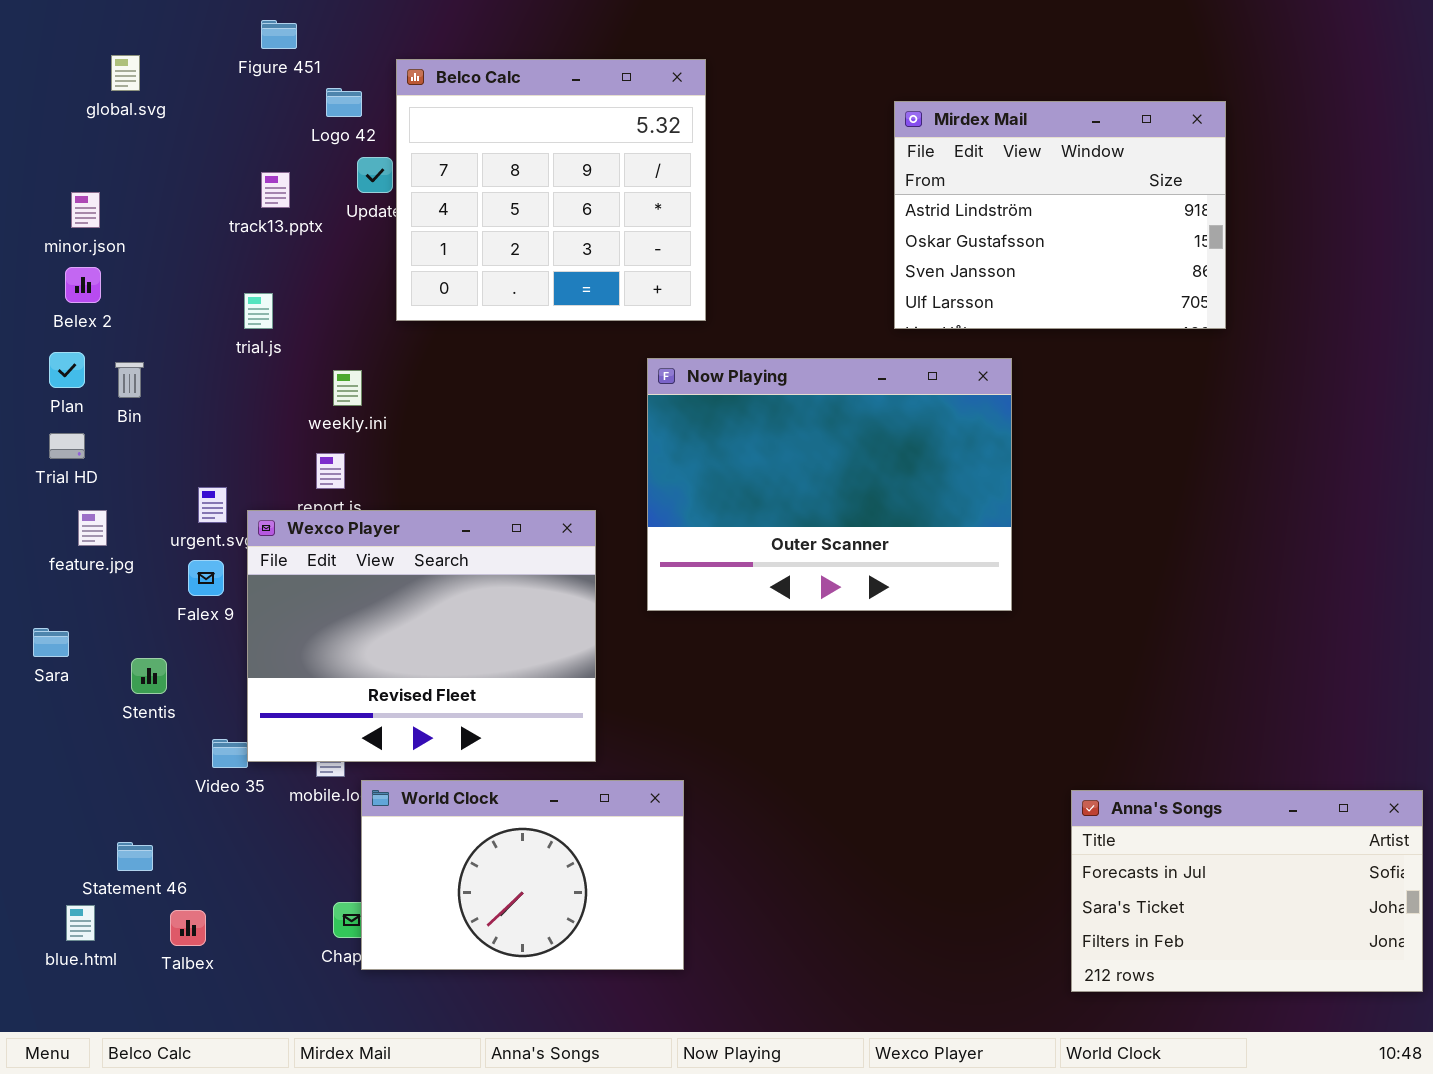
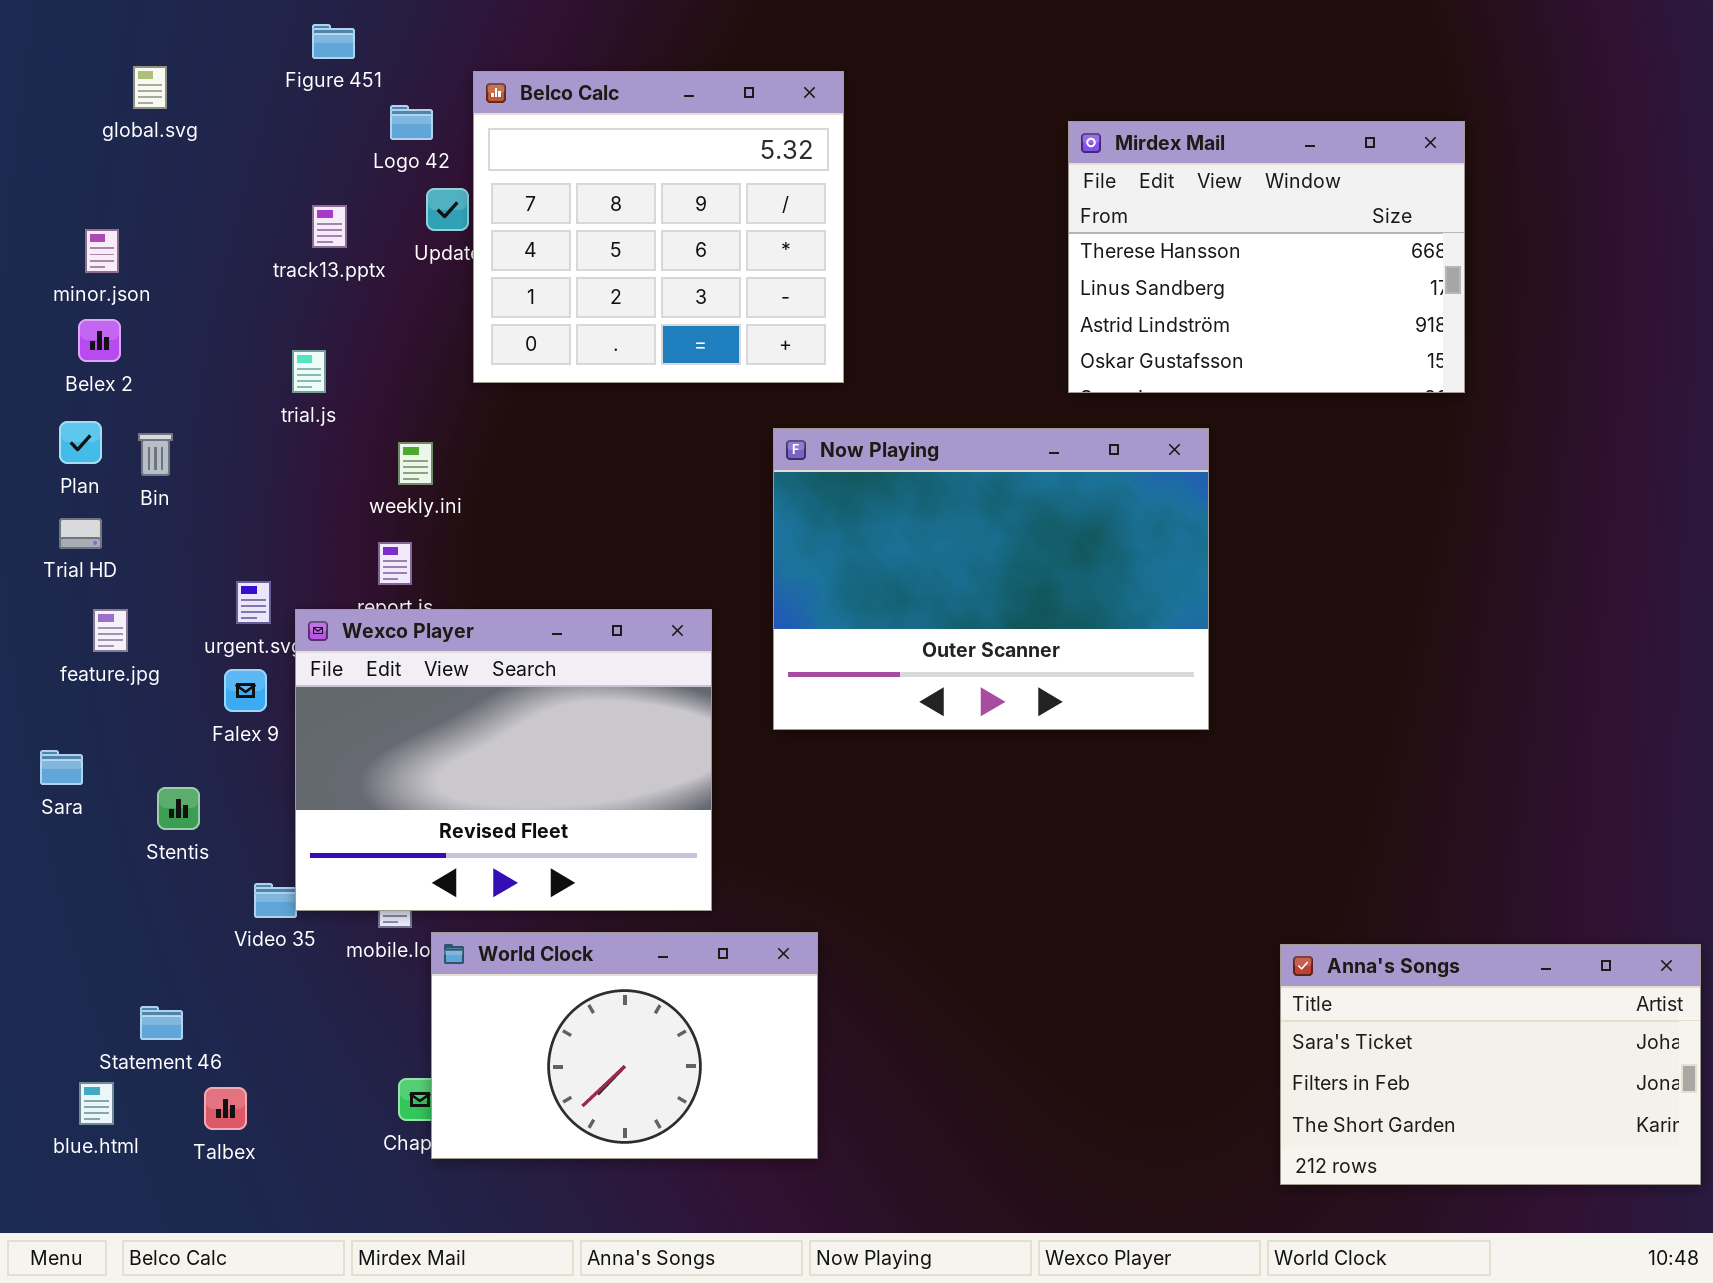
Mirdex Mail: [894,101,1226,329] -> [1068,121,1465,393], scrolled up 2 rows
Anna's Songs: [1071,790,1423,992] -> [1280,944,1701,1185], scrolled down 1 row

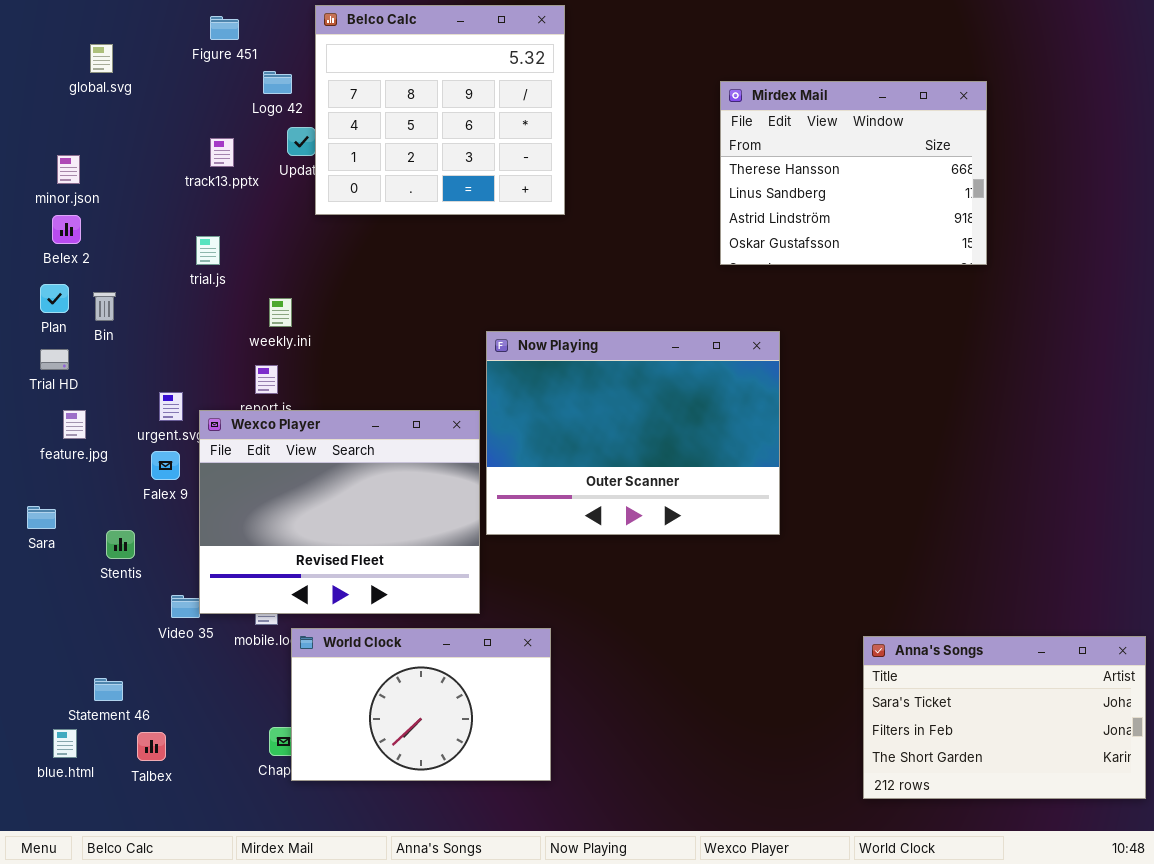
Belco Calc: [473,71,844,383] -> [315,5,565,215], moved
Now Playing: [773,428,1209,730] -> [486,331,780,535], moved

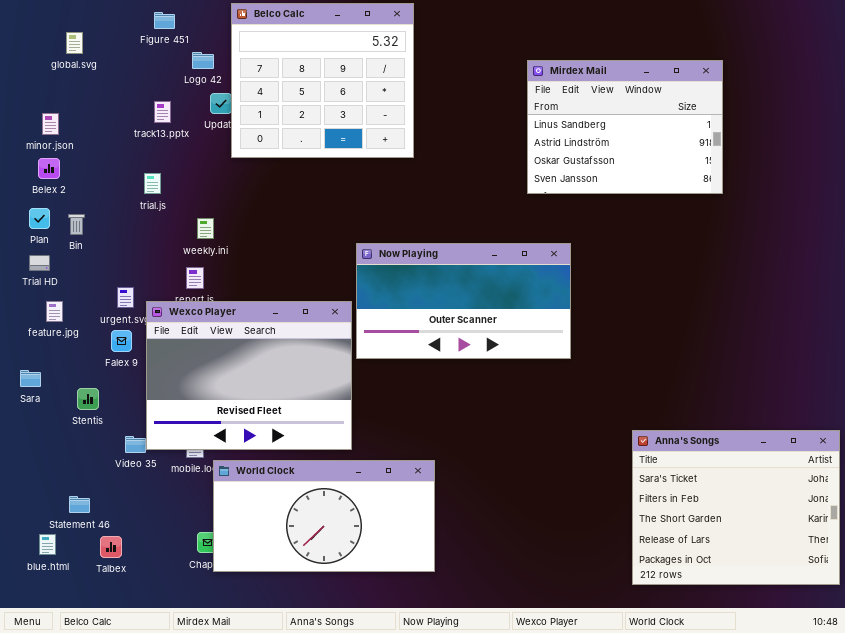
Mirdex Mail: [720,81,987,265] -> [527,60,723,194], scrolled down 1 row
Now Playing: [486,331,780,535] -> [356,243,571,359], resized
World Clock: [291,628,551,781] -> [213,460,435,572], resized
Anna's Songs: [863,636,1146,799] -> [632,430,840,585], resized

